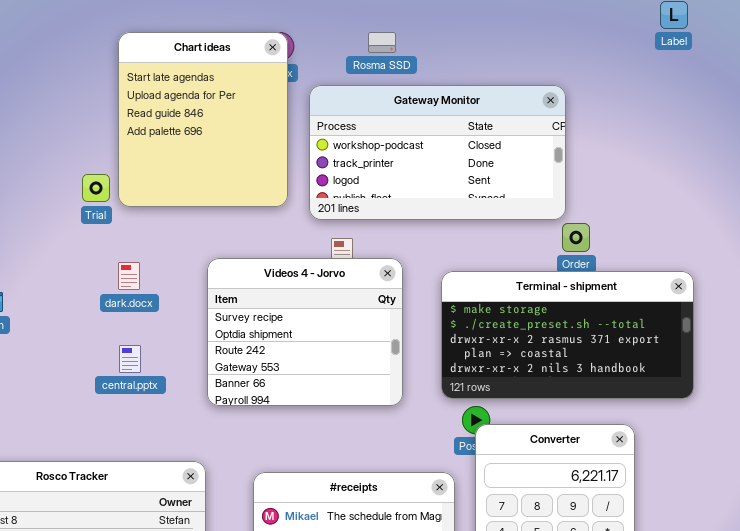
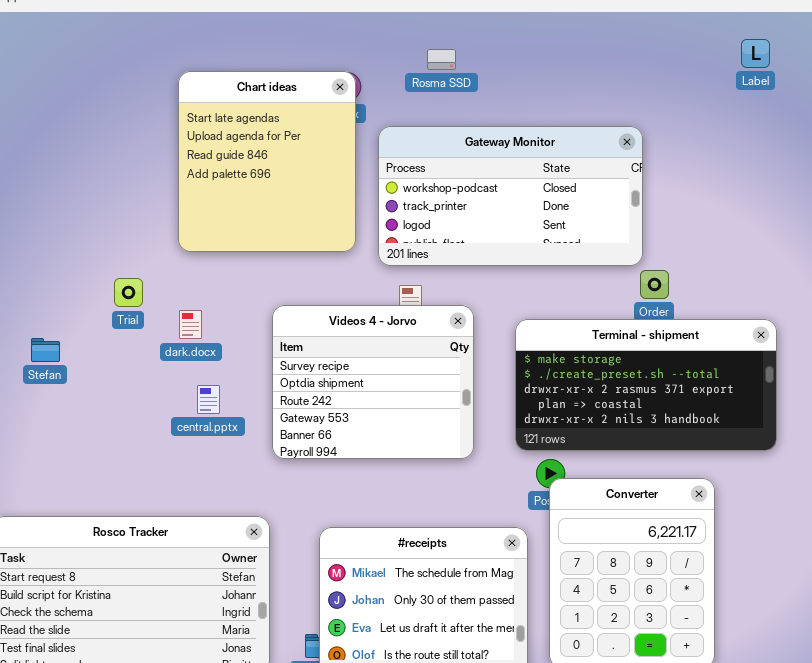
Rosma SSD: [368,32,396,53] -> [427,49,456,70], moved
Trial: [82,174,110,202] -> [114,278,143,307], moved
central.pptx: [119,345,141,373] -> [197,385,220,414], moved

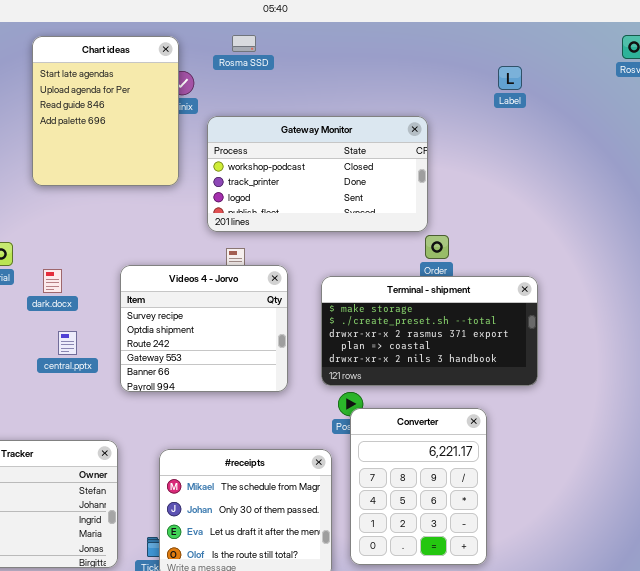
Label: [741,39,770,68] -> [498,66,522,90], moved
Rosma SSD: [427,49,456,70] -> [232,35,256,52], moved
Chart ideas: [178,71,356,252] -> [32,36,179,186], moved

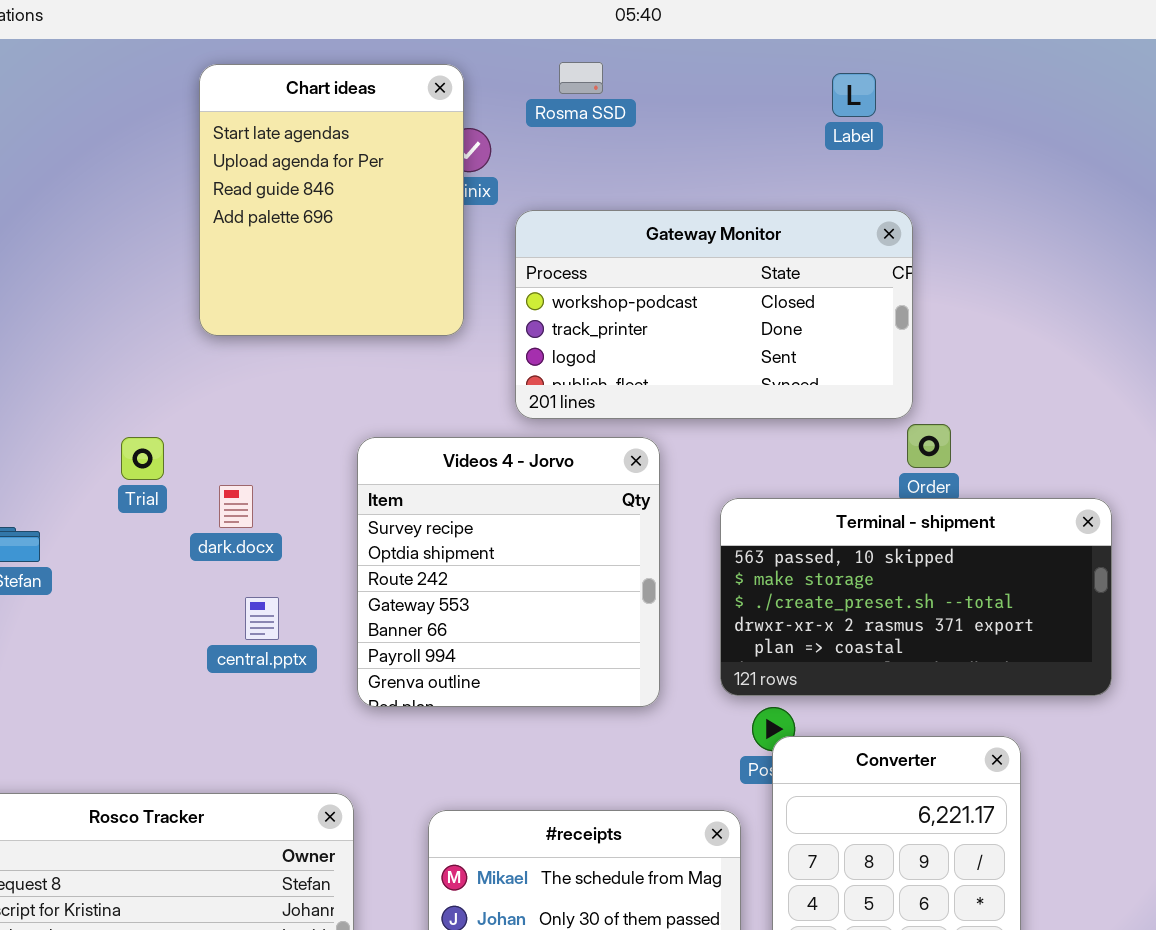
Label: [498,66,522,90] -> [832,73,876,117], moved
Videos 4 - Jorvo: [120,265,288,392] -> [357,437,660,707], resized
Terminal - shipment: [321,276,538,386] -> [720,498,1112,696], scrolled up 1 row

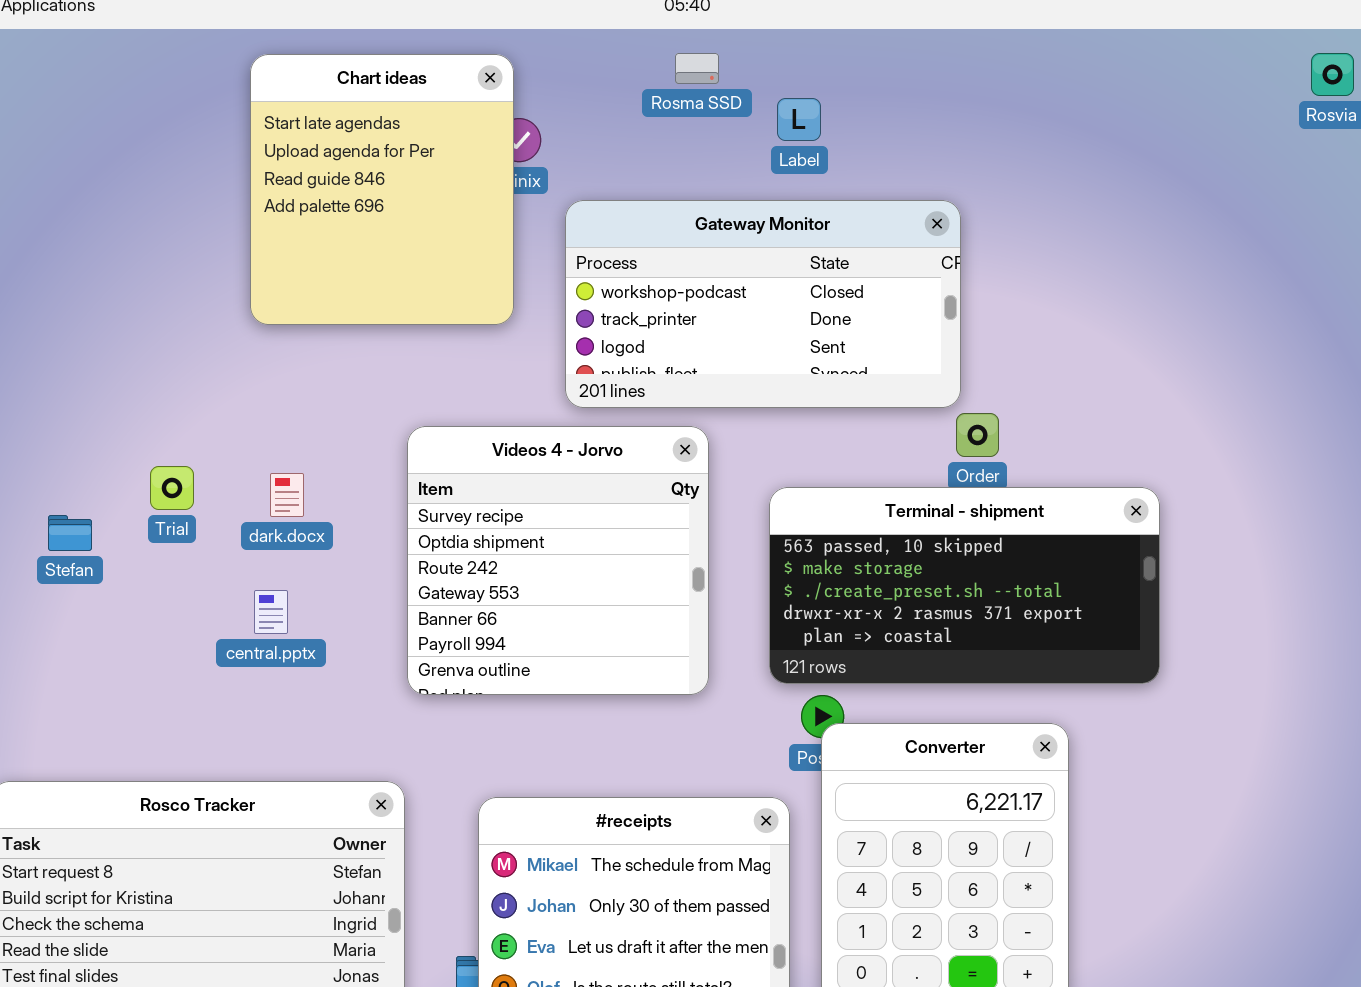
Rosma SSD: [559,62,603,94] -> [675,53,719,84], moved
Label: [832,73,876,117] -> [777,98,821,141], moved
Trial: [121,437,164,480] -> [150,466,194,510], moved
central.pptx: [245,597,279,640] -> [254,590,288,634], moved

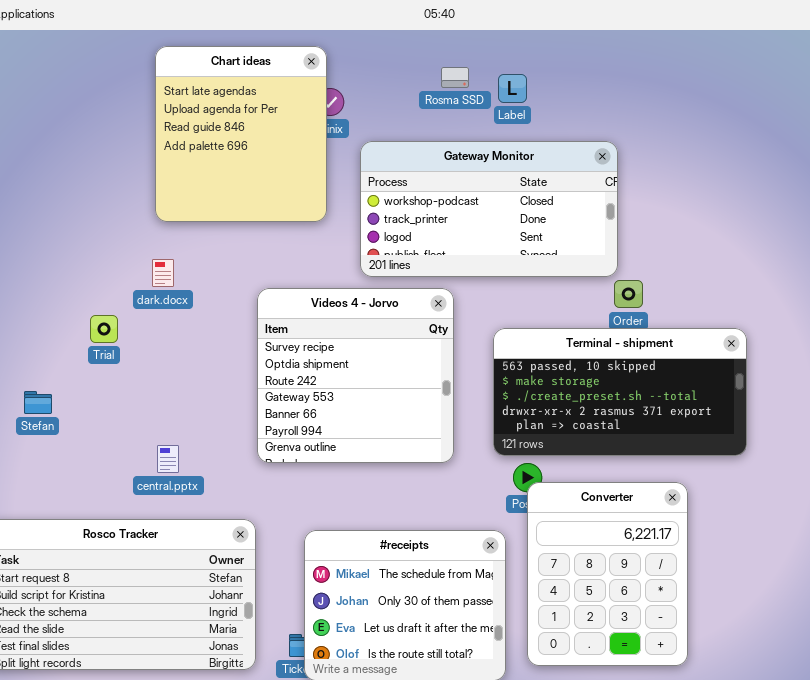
Rosma SSD: [675,53,719,84] -> [441,67,469,88], moved
dark.docx: [270,473,304,517] -> [152,259,174,287], moved
Stefan: [48,515,92,551] -> [24,391,52,414], moved
central.pptx: [254,590,288,634] -> [157,445,179,473], moved

